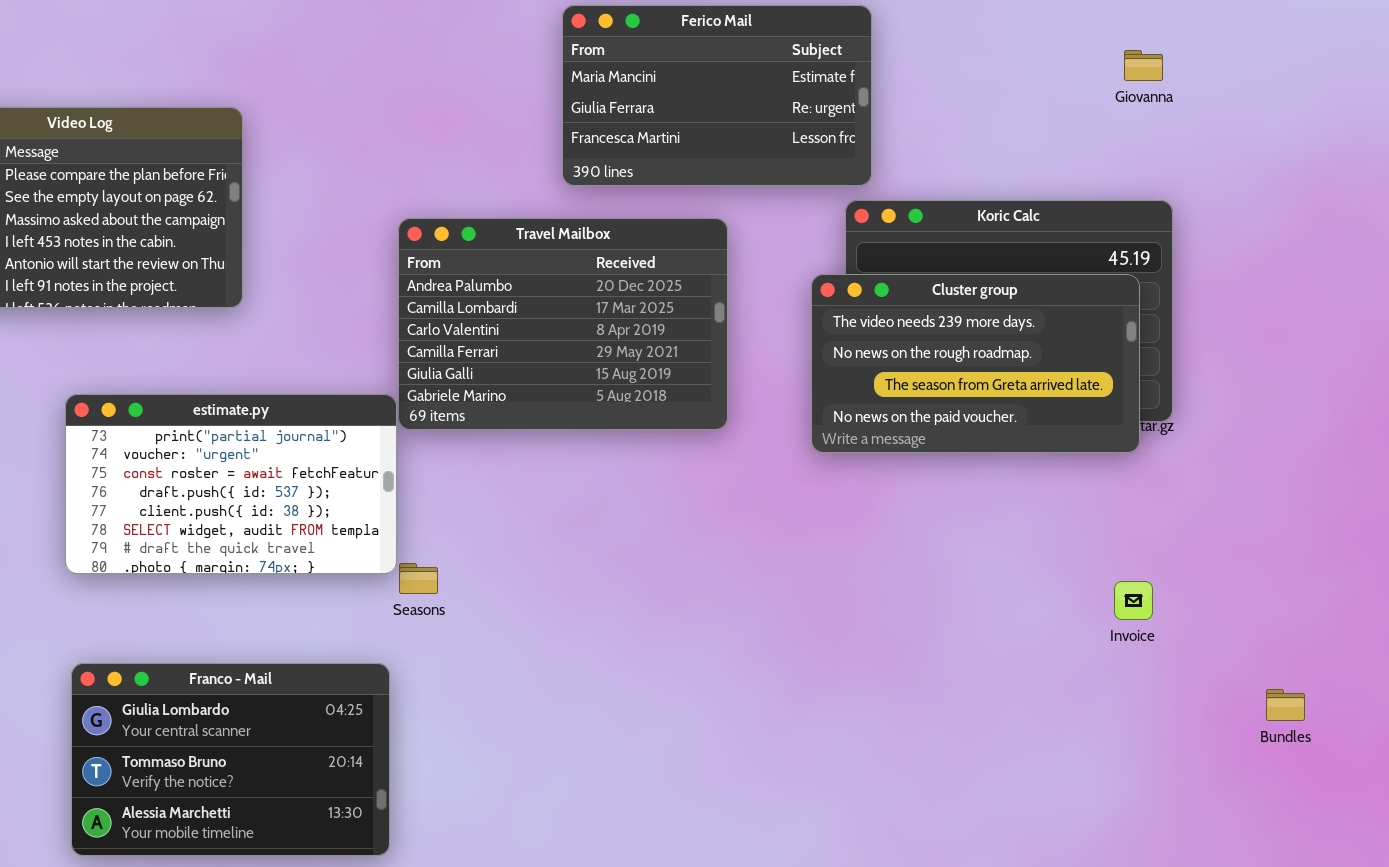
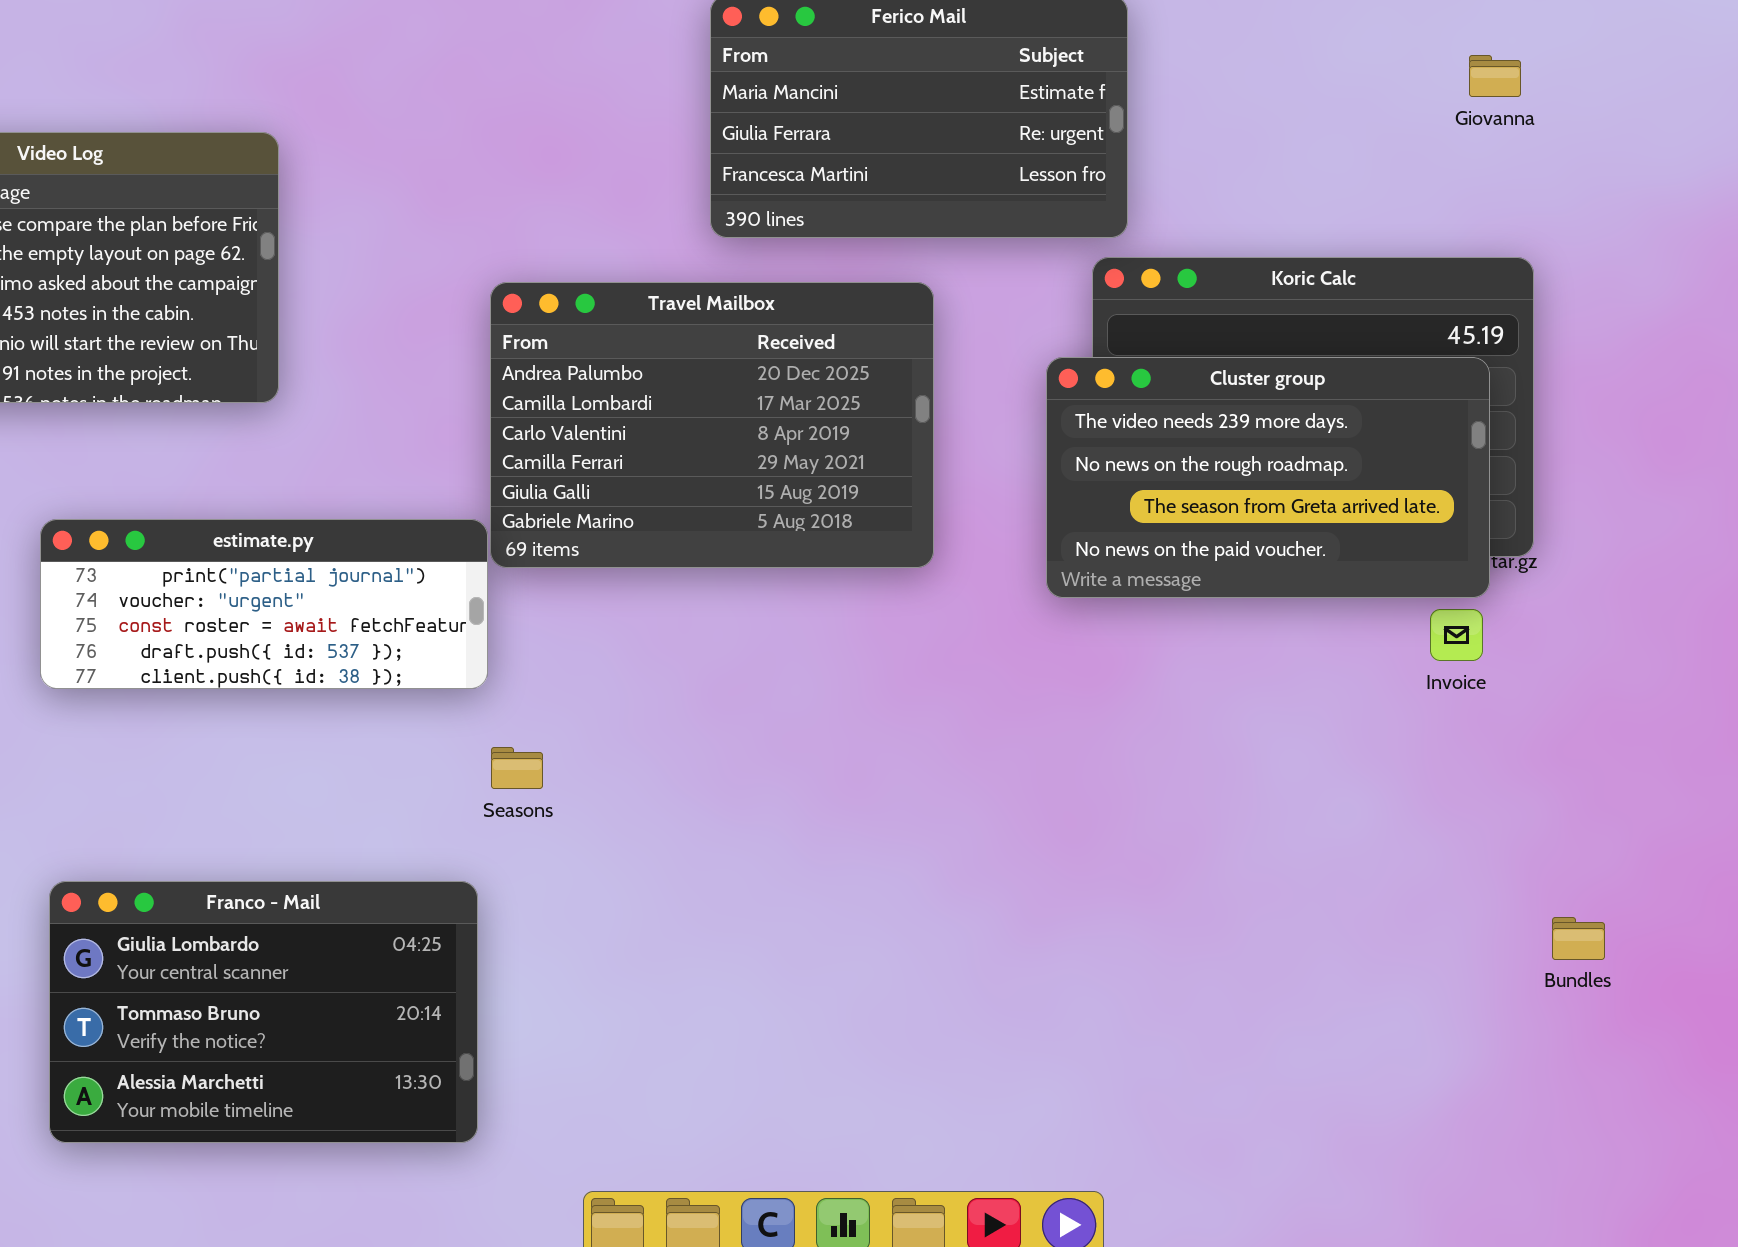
estimate.py: [65,394,397,574] -> [40,519,488,689], resized
Invoice: [1114,581,1153,620] -> [1430,609,1483,661], moved
Bundles: [1266,689,1305,721] -> [1552,917,1605,960], moved

